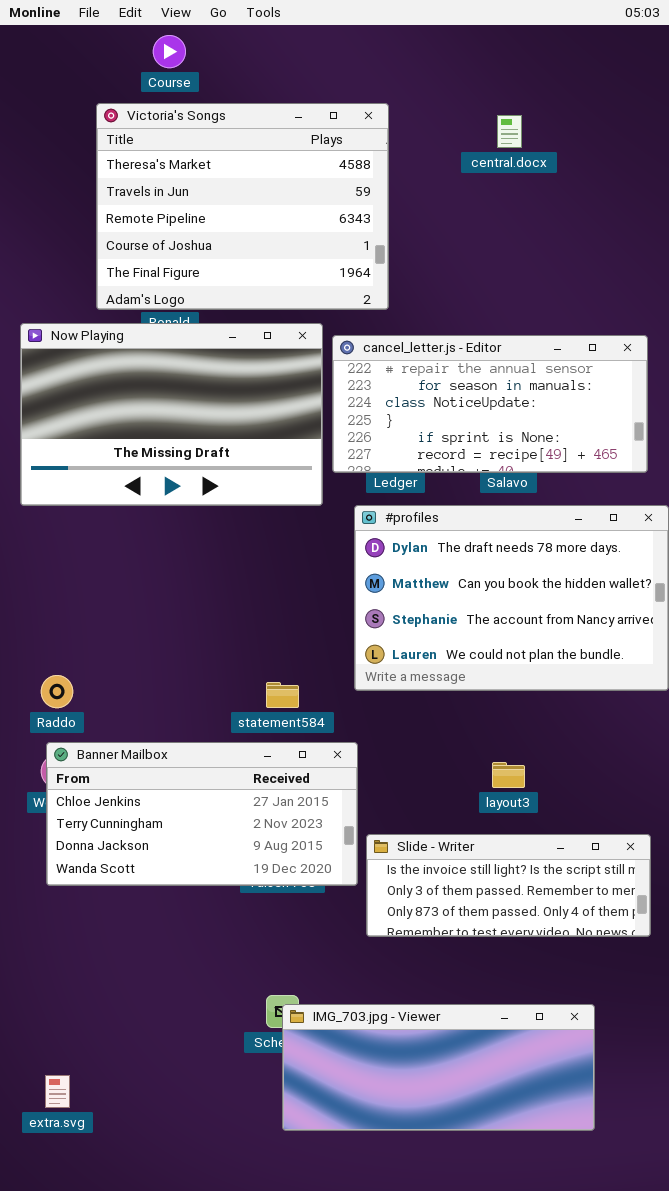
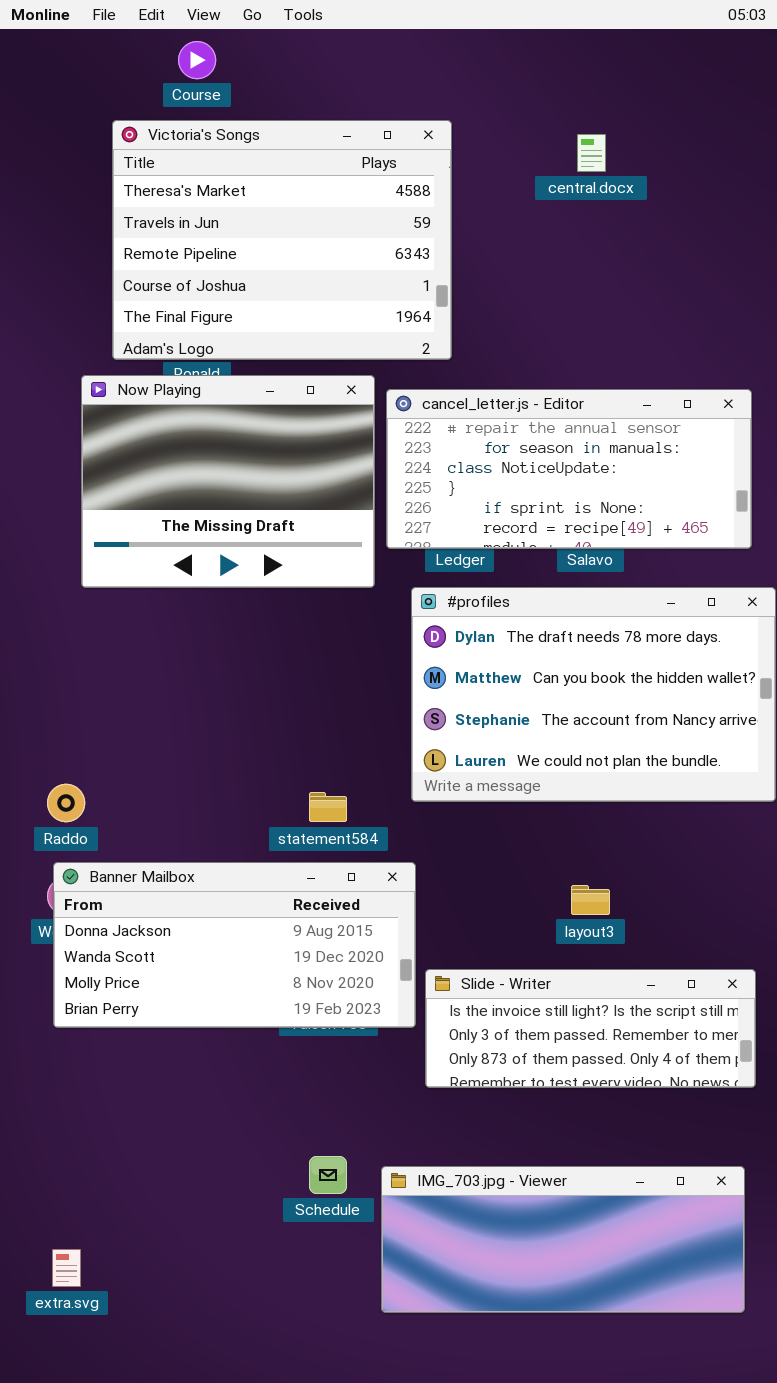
Now Playing: [20,323,323,506] -> [81,375,375,588], resized
Banner Mailbox: [46,742,358,886] -> [53,862,416,1028], scrolled down 2 rows
IMG_703.jpg - Viewer: [282,1004,595,1131] -> [381,1166,745,1313], moved

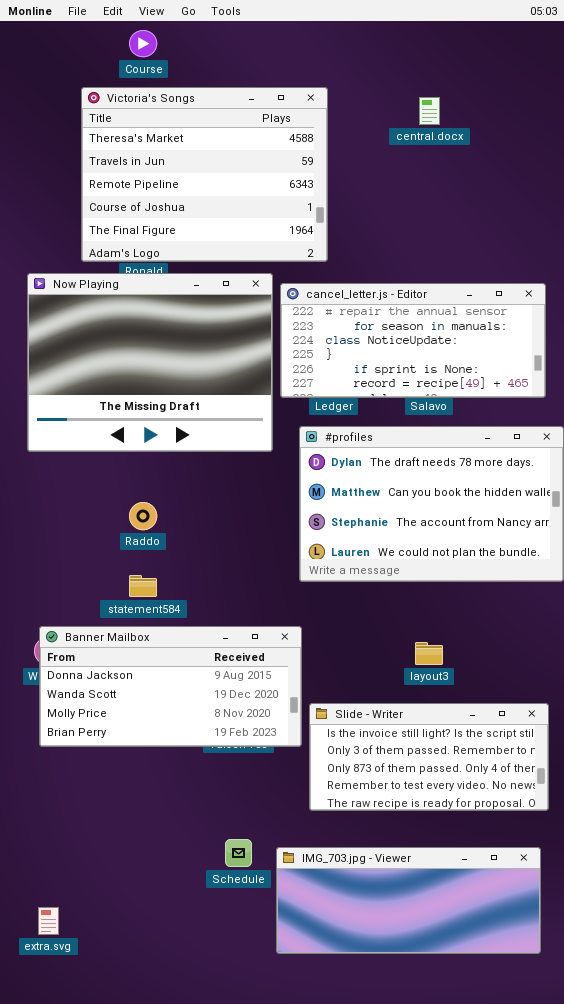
Now Playing: [81,375,375,588] -> [27,273,273,452], resized
Raddo: [47,784,85,822] -> [129,502,157,530], moved
statement584: [309,792,347,822] -> [129,575,157,597], moved
Slide - Writer: [425,969,756,1088] -> [309,703,549,811], resized

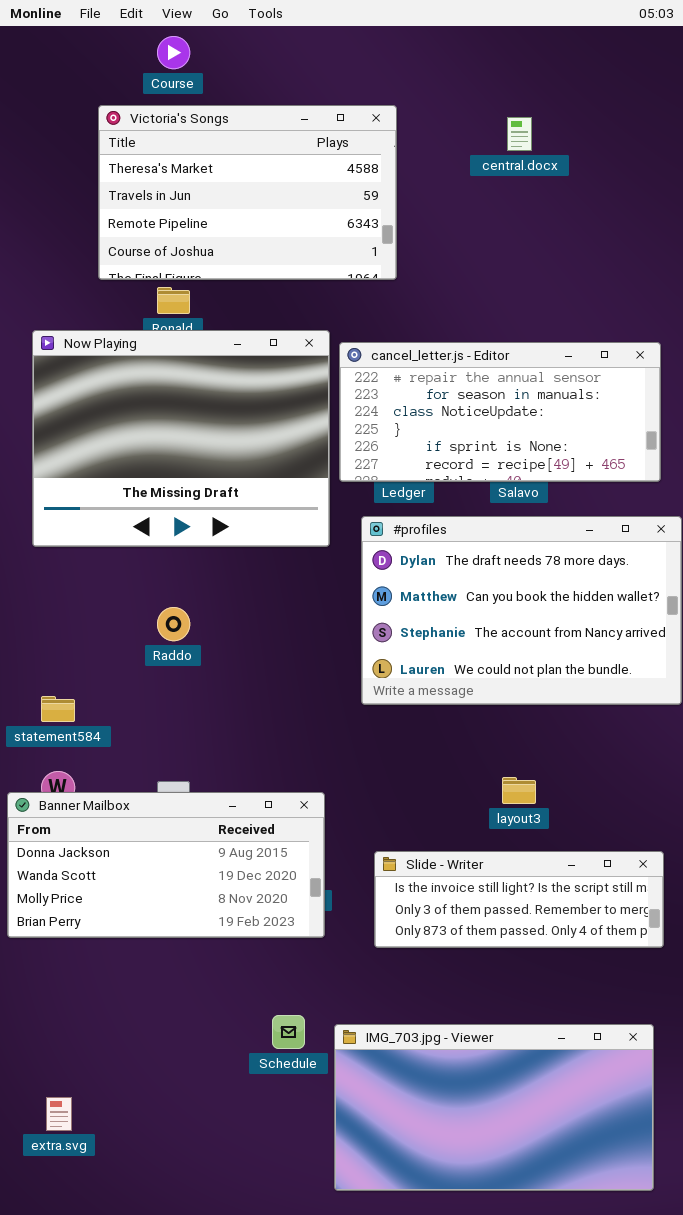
Victoria's Songs: [81,87,328,262] -> [98,105,397,280], resized
statement584: [129,575,157,597] -> [41,696,75,722], moved
Banner Mailbox: [39,626,302,747] -> [7,792,325,938], moved
Slide - Writer: [309,703,549,811] -> [374,851,664,948], resized
IMG_703.jpg - Viewer: [276,847,541,954] -> [334,1024,654,1191], resized

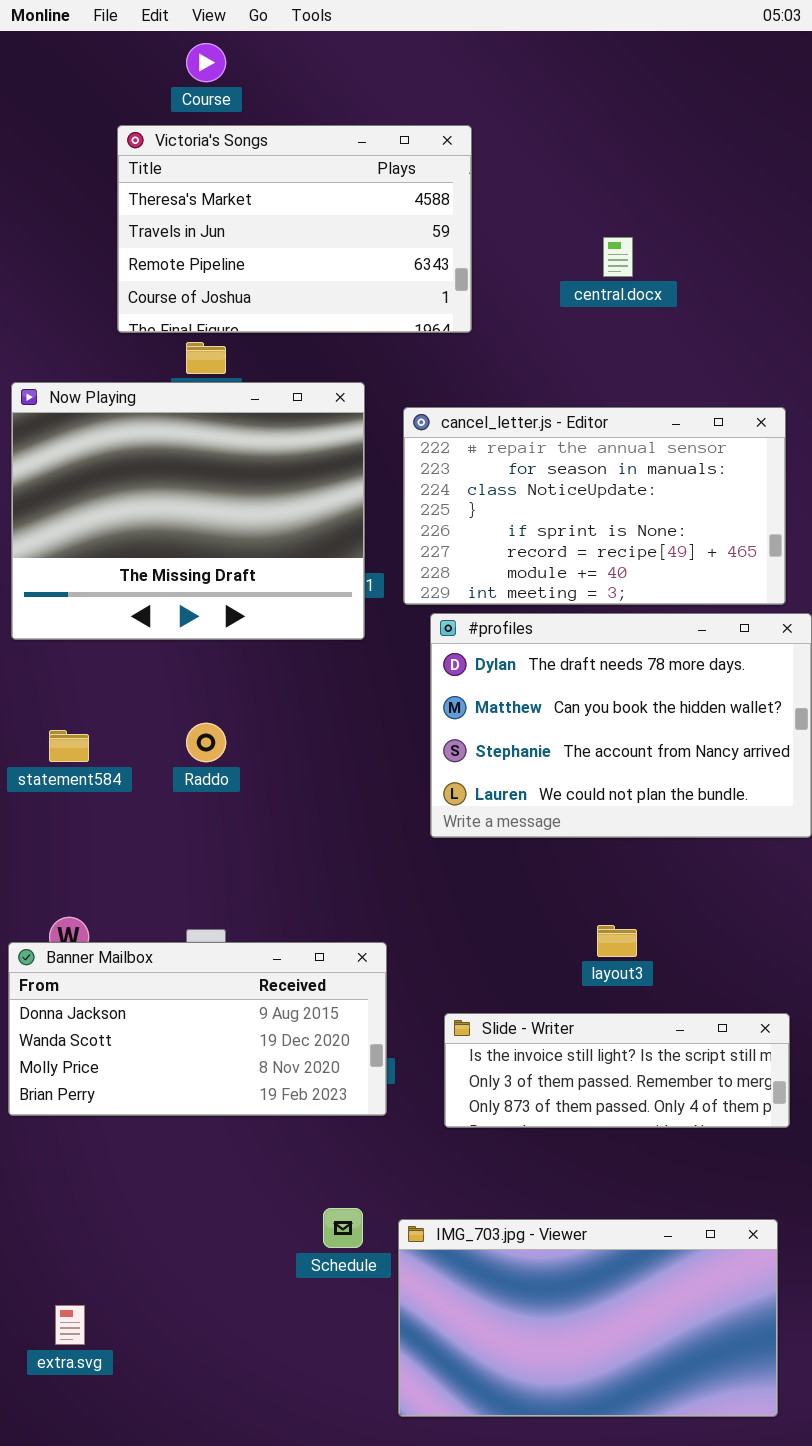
central.docx: [507,117,532,151] -> [603,237,633,277], moved
Now Playing: [32,330,330,547] -> [11,382,365,640], moved
cancel_letter.js - Editor: [339,342,661,482] -> [403,407,786,605], resized
statement584: [41,696,75,722] -> [49,730,89,762], moved

